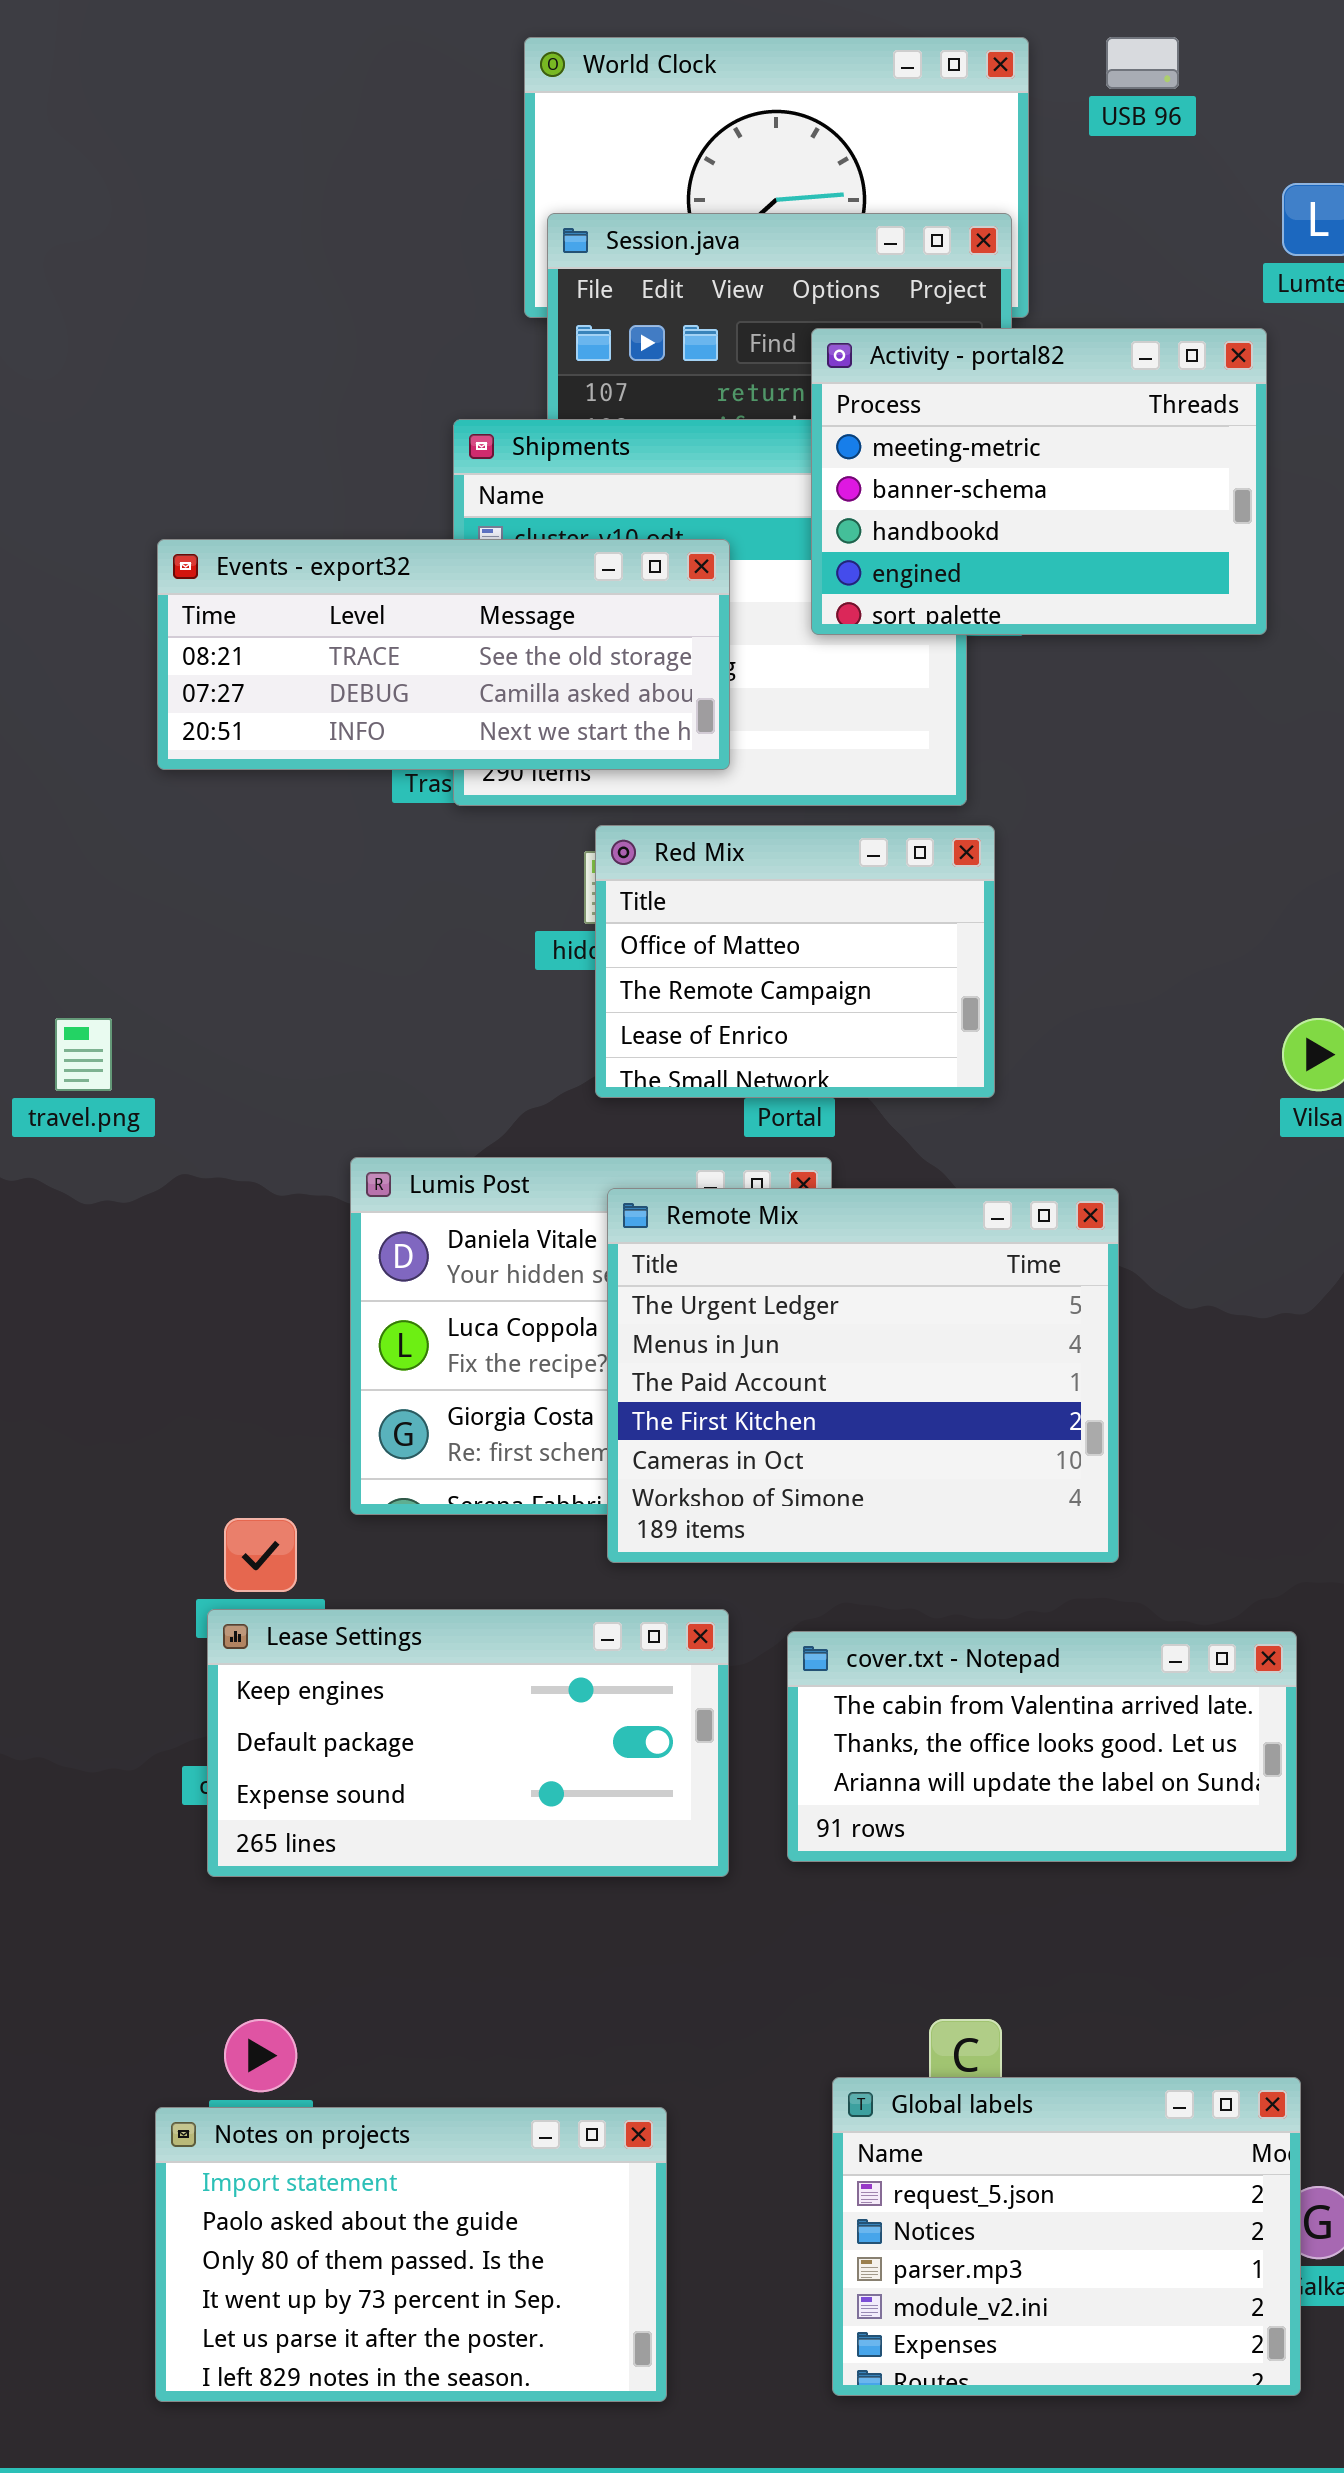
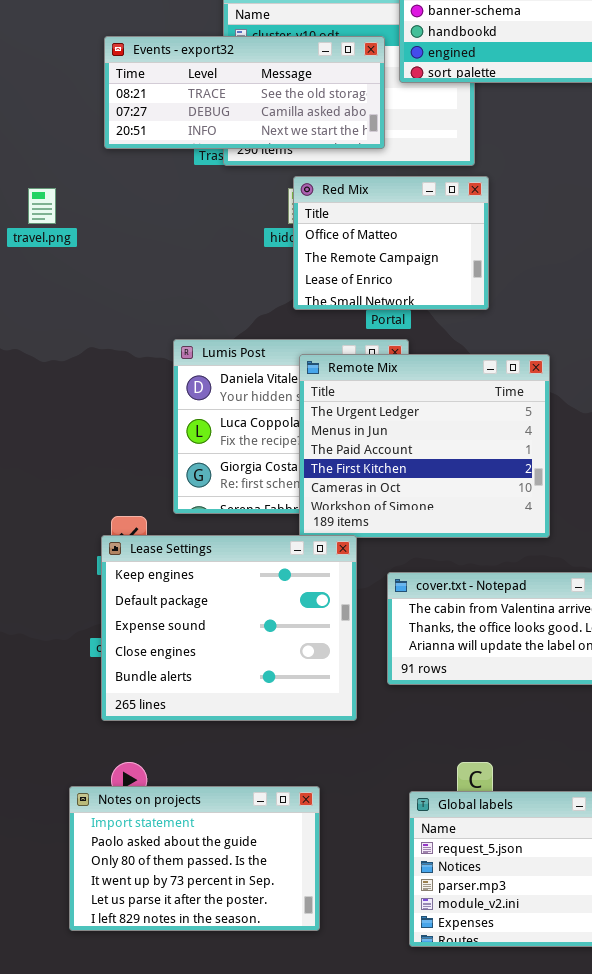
Events - export32: [157,539,730,770] -> [104,36,385,149], moved
travel.png: [55,1018,112,1091] -> [28,188,56,224], moved
Lease Settings: [207,1609,729,1877] -> [101,535,357,721], moved, resized
Notes on projects: [155,2107,667,2402] -> [69,786,320,931], moved

